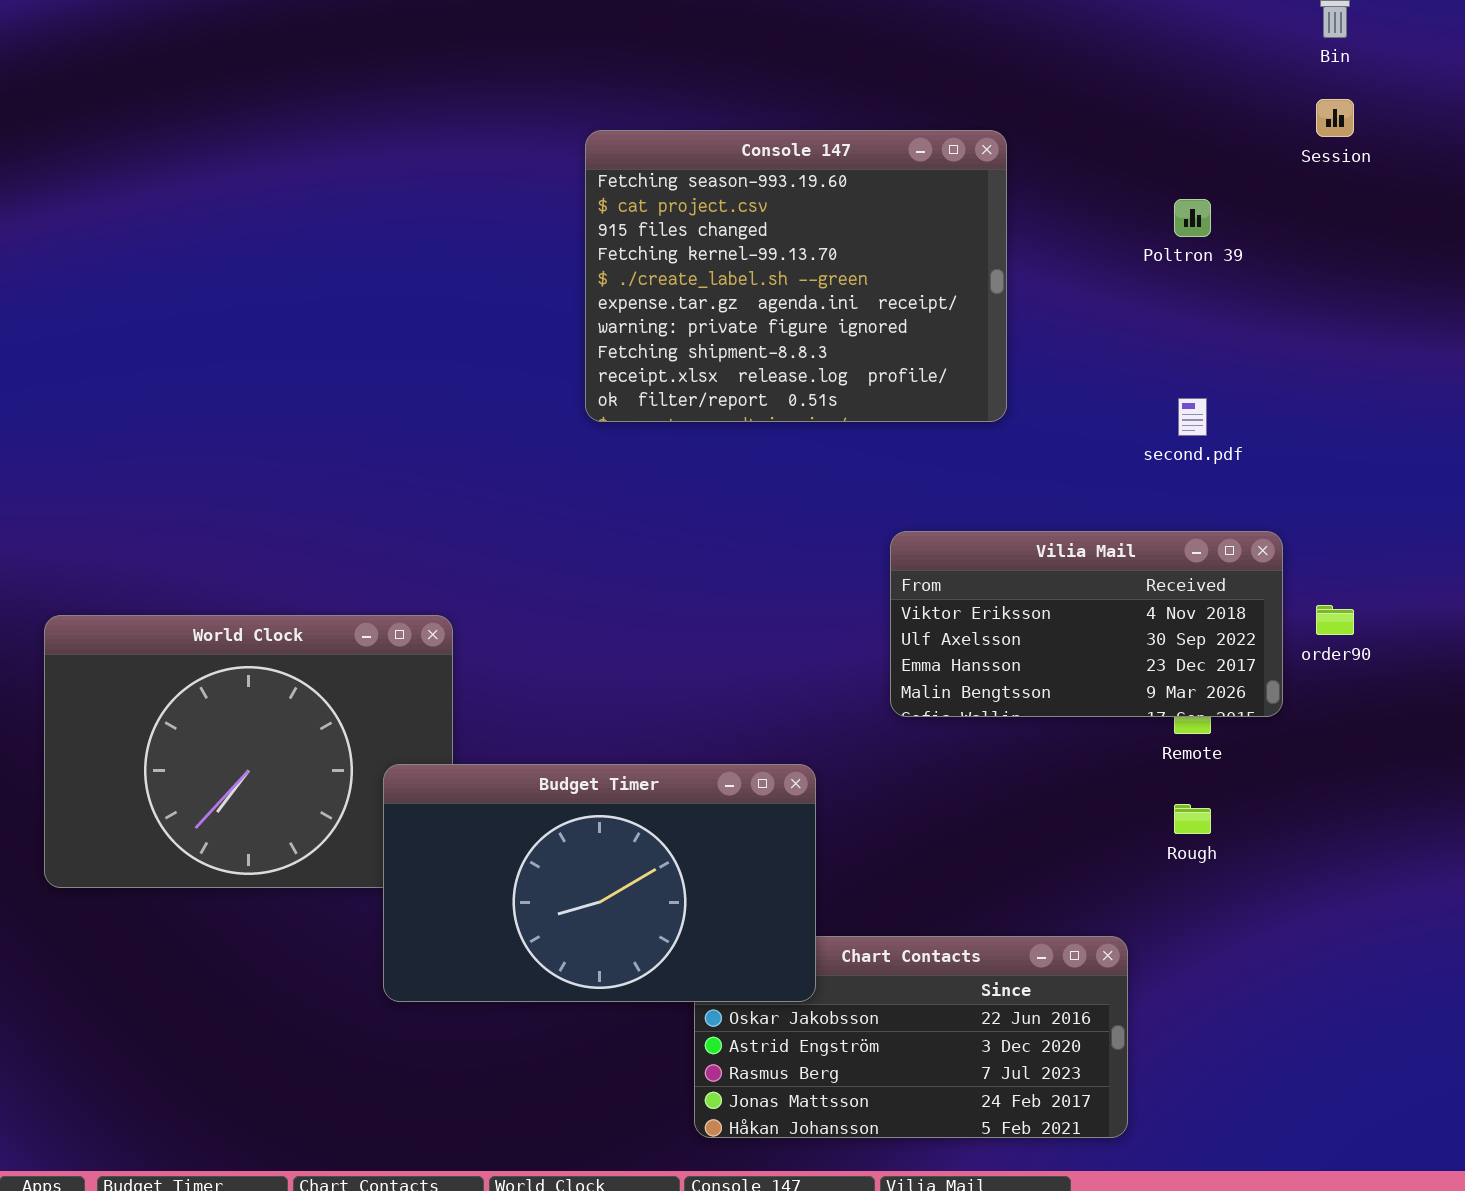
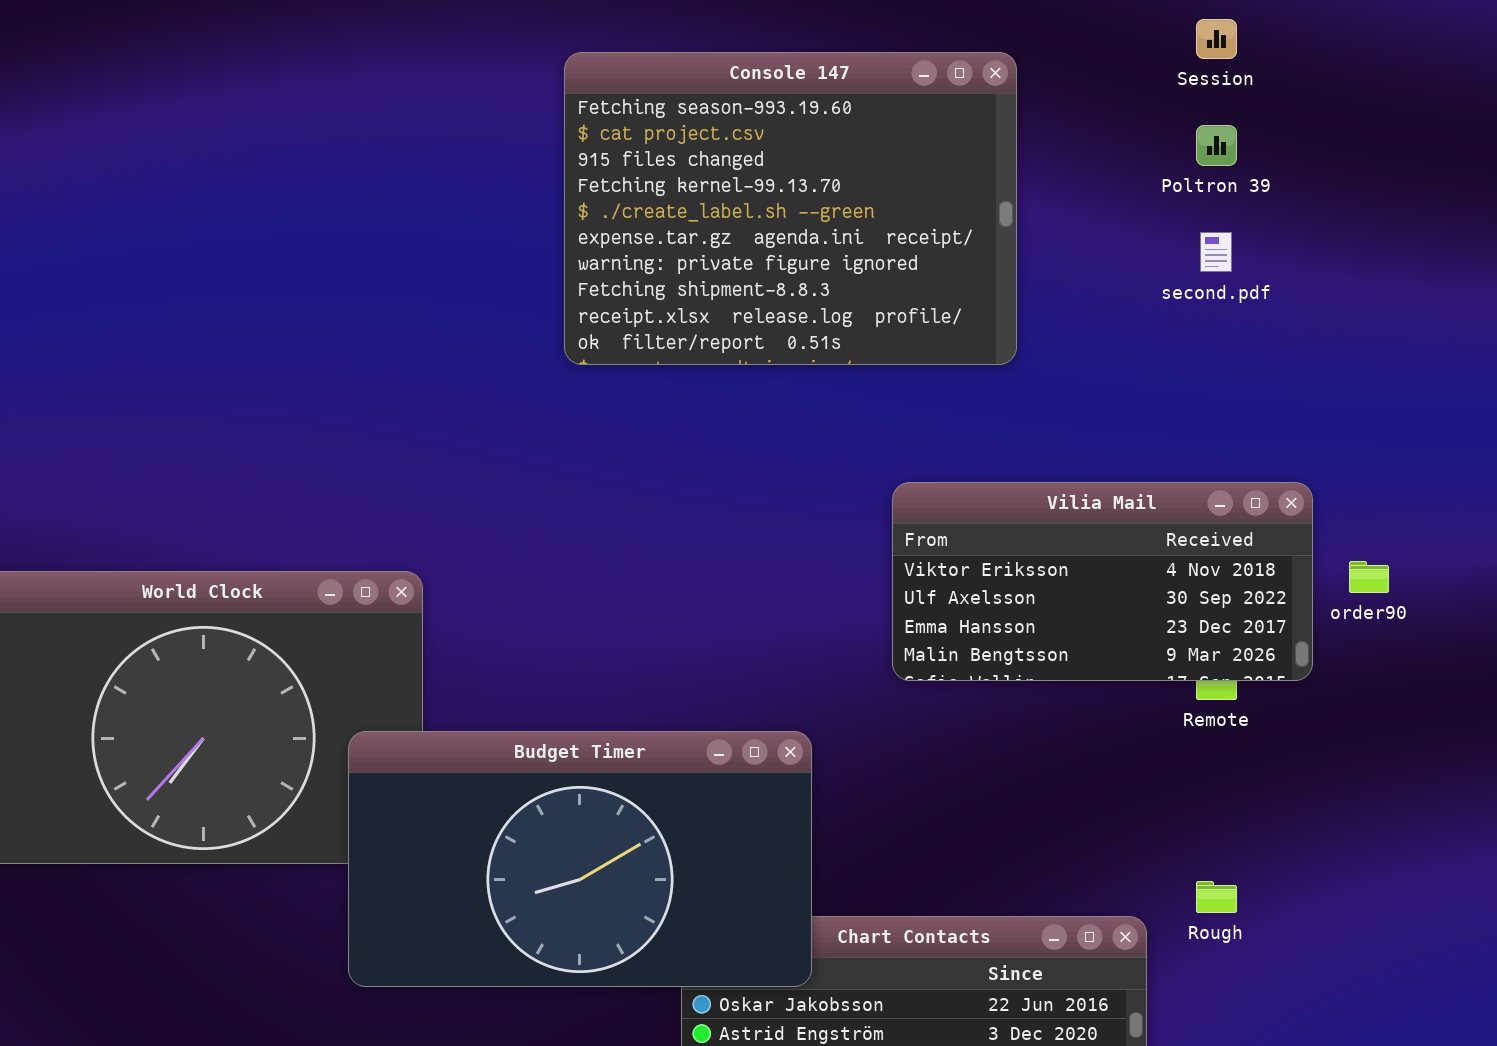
Session: [1316,99,1354,137] -> [1196,19,1237,59], moved
second.pdf: [1178,398,1207,436] -> [1200,232,1232,272], moved
Rough: [1174,804,1211,834] -> [1196,881,1237,913], moved

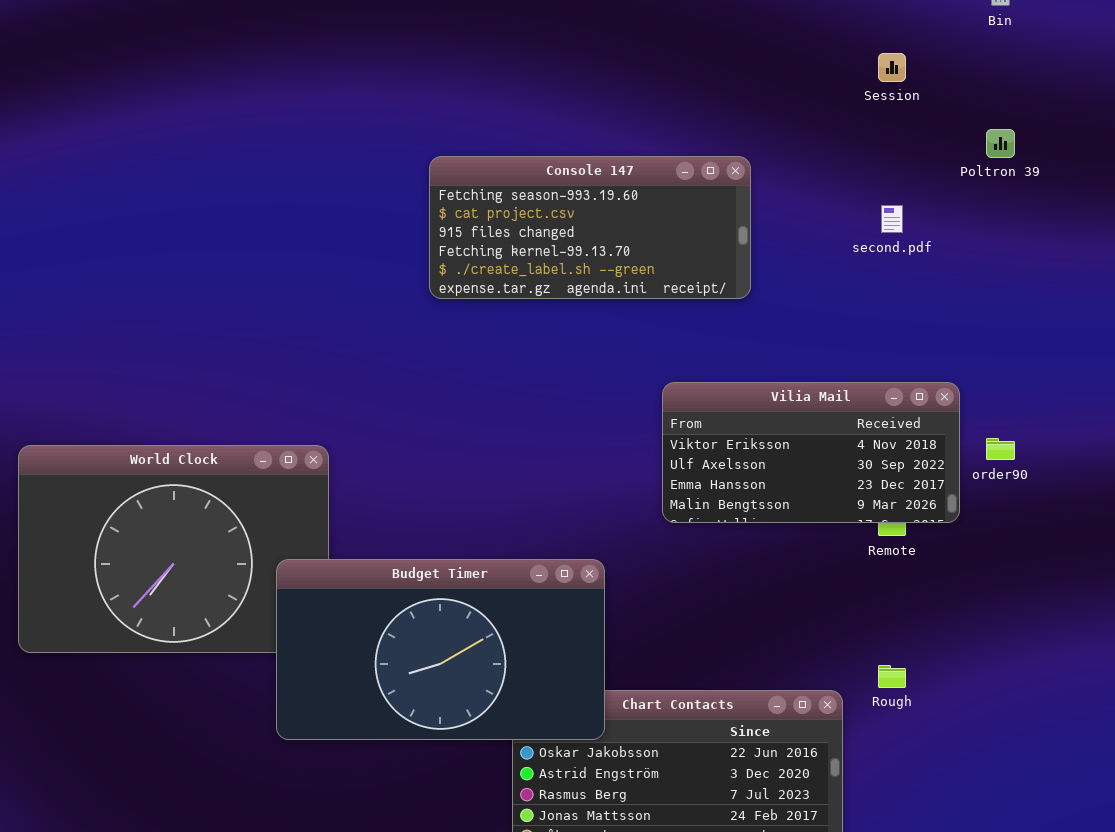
Console 147: [564,52,1017,365] -> [429,156,751,299], resized
Poltron 39: [1196,125,1237,166] -> [986,129,1015,158], moved

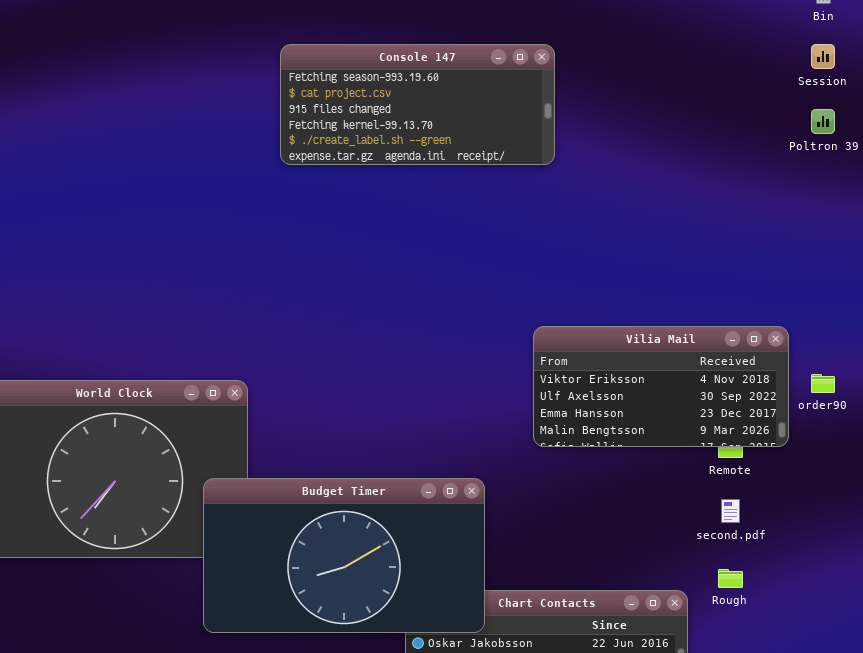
Session: [878,53,906,82] -> [811,44,835,69], moved
Console 147: [429,156,751,299] -> [280,44,555,165], moved
second.pdf: [881,205,903,233] -> [721,499,740,523], moved

